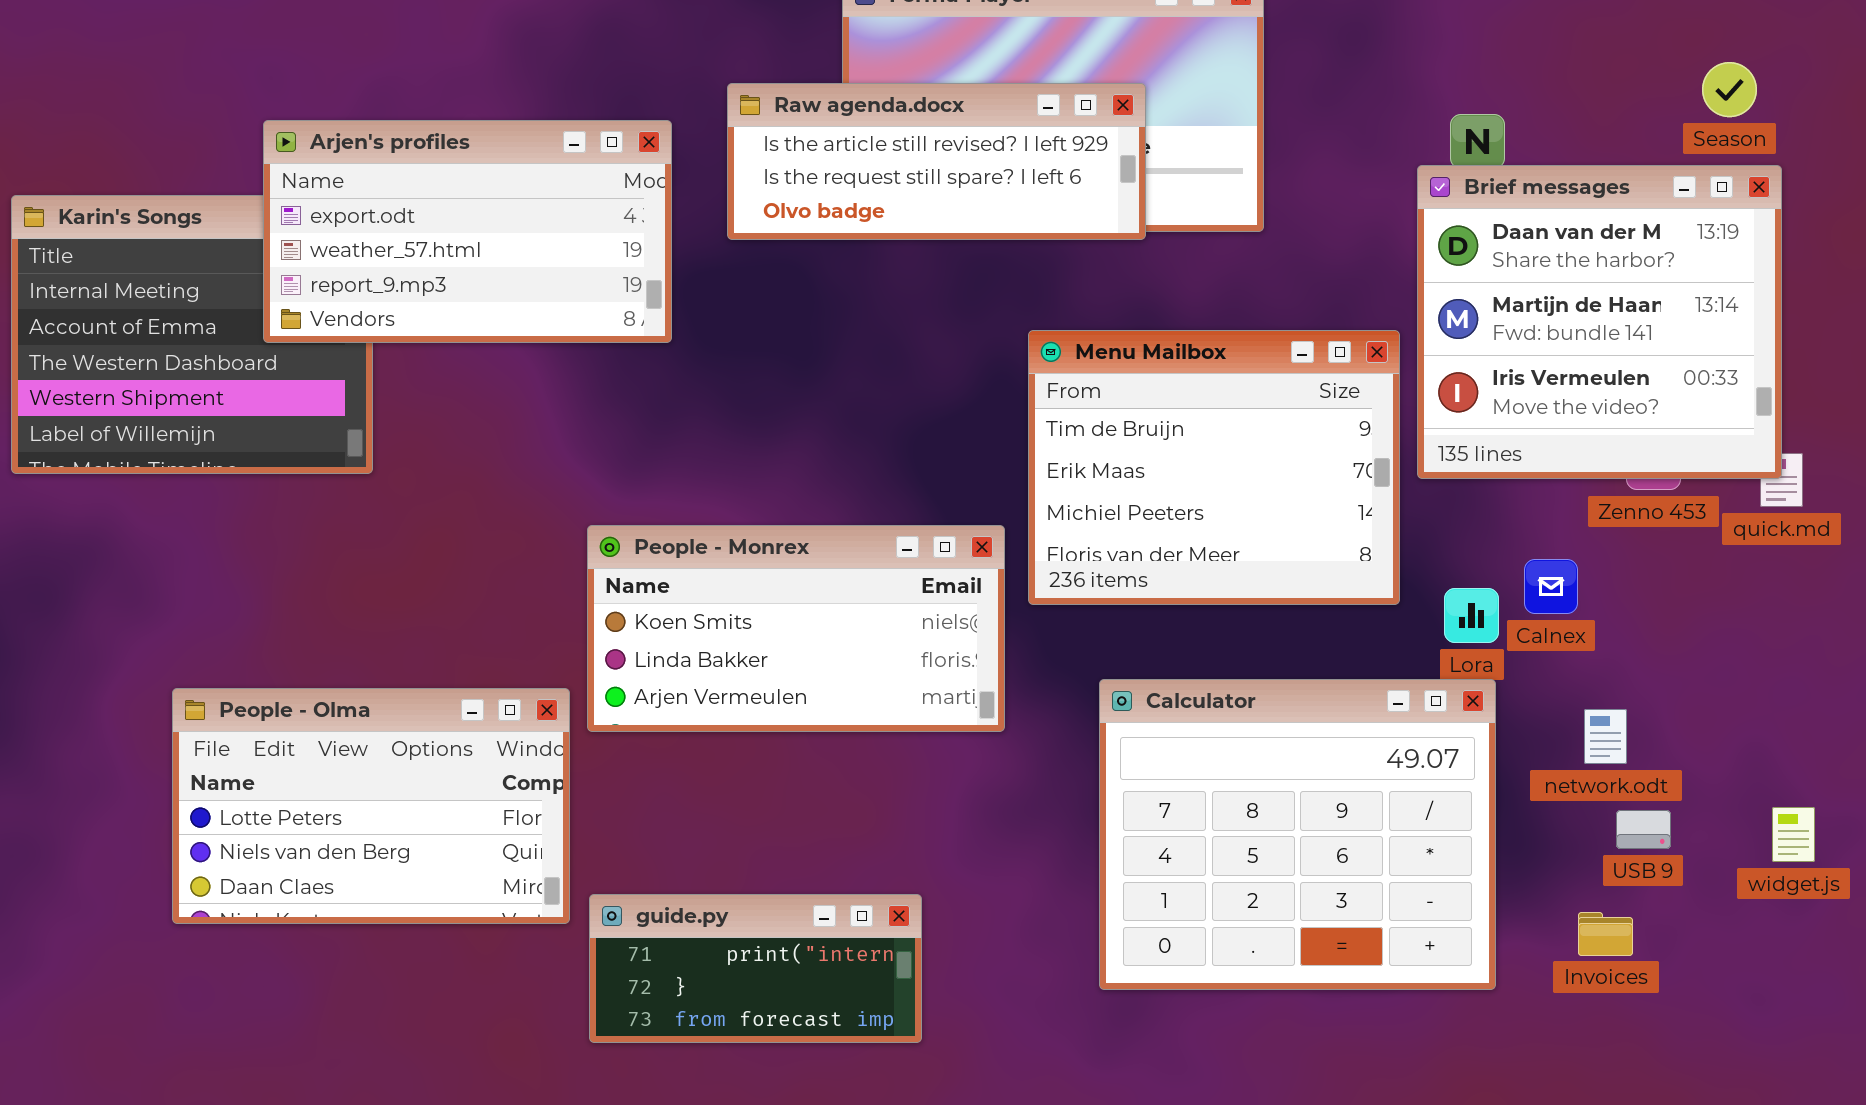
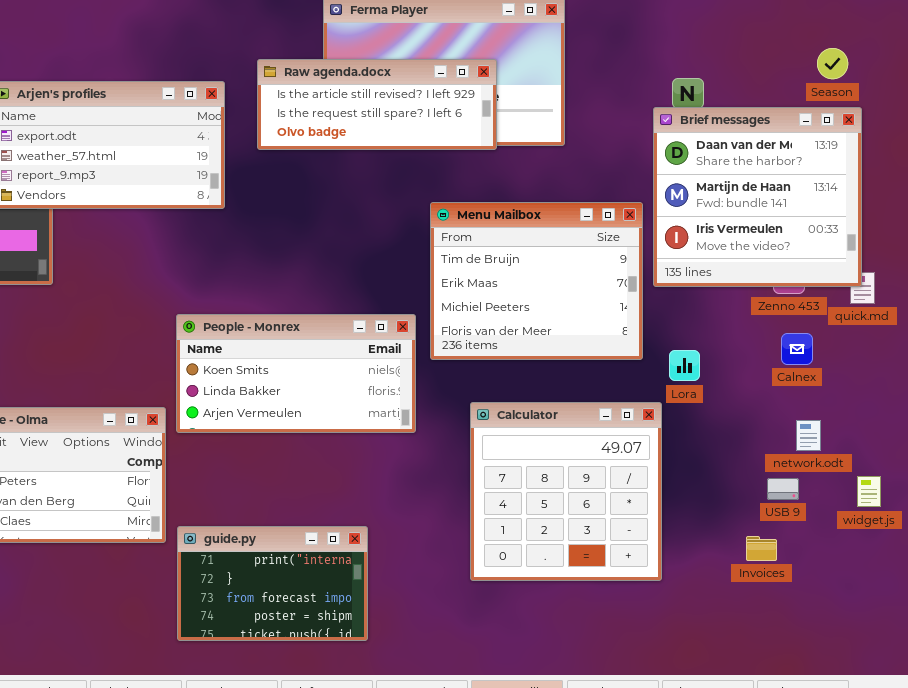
Calnex: [1524,559,1578,614] -> [781,333,813,365], moved
Calculator: [1099,679,1496,990] -> [470,402,662,581], resized
network.odt: [1584,709,1627,764] -> [796,420,821,451], moved
guide.py: [589,894,922,1043] -> [177,526,368,641], resized

